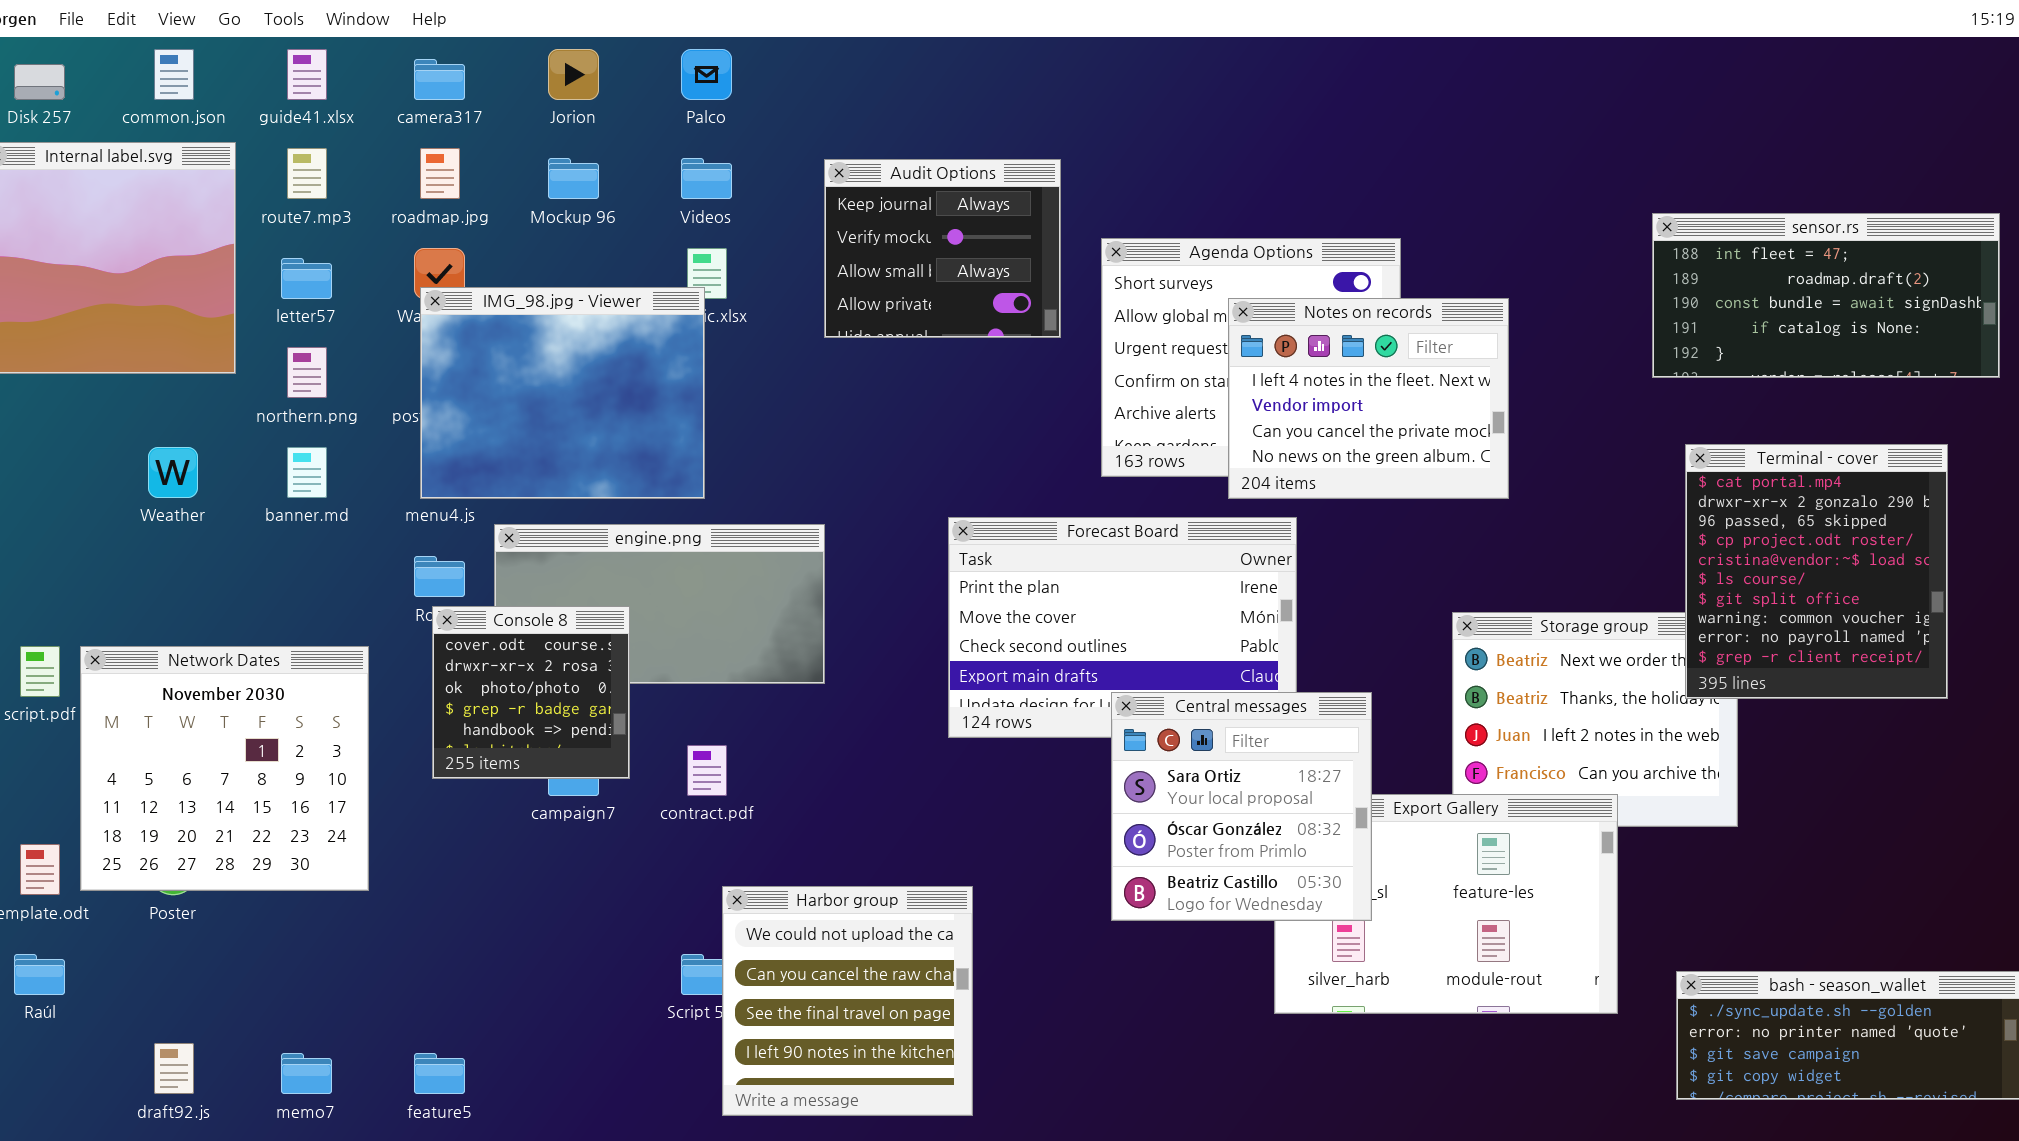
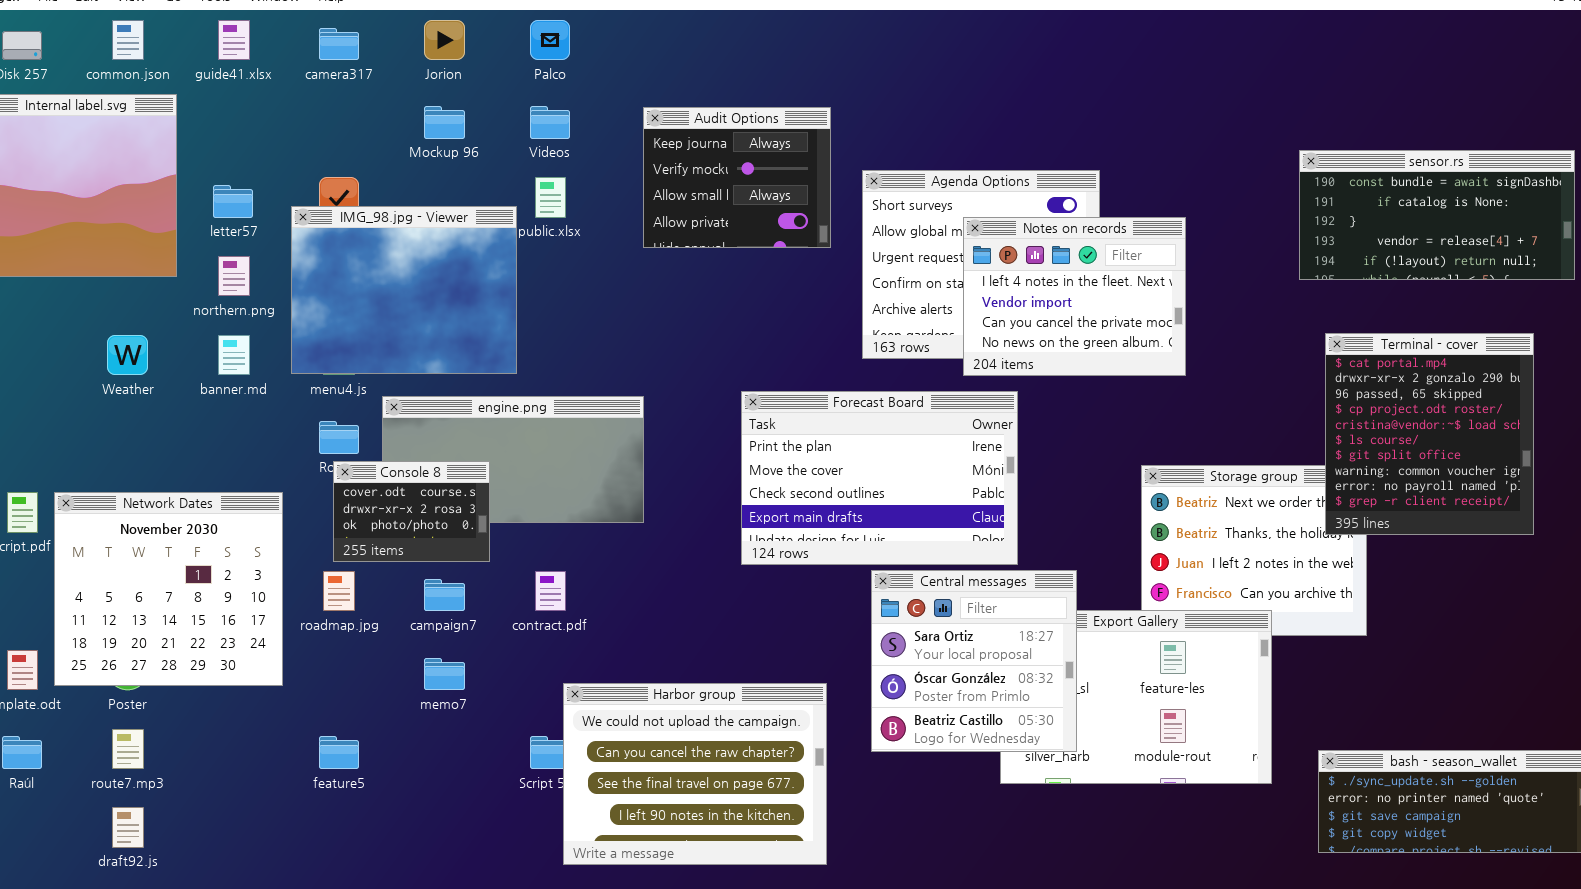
route7.mp3: [287,148,327,199] -> [112,729,144,769], moved
roadmap.jpg: [420,148,460,199] -> [323,571,355,611], moved
sensor.rs: [1652,213,2000,378] -> [1299,150,1575,280], scrolled down 2 rows
IMG_98.jpg - Viewer: [420,287,705,499] -> [291,206,517,374], moved
Console 8: [432,606,630,779] -> [333,461,490,562], resized
Central messages: [1111,692,1372,921] -> [871,570,1077,752], moved
Harbor group: [722,886,973,1116] -> [563,683,827,865], resized
memo7: [281,1053,332,1094] -> [424,658,465,690], moved
feature5: [414,1053,465,1094] -> [319,736,359,769], moved

